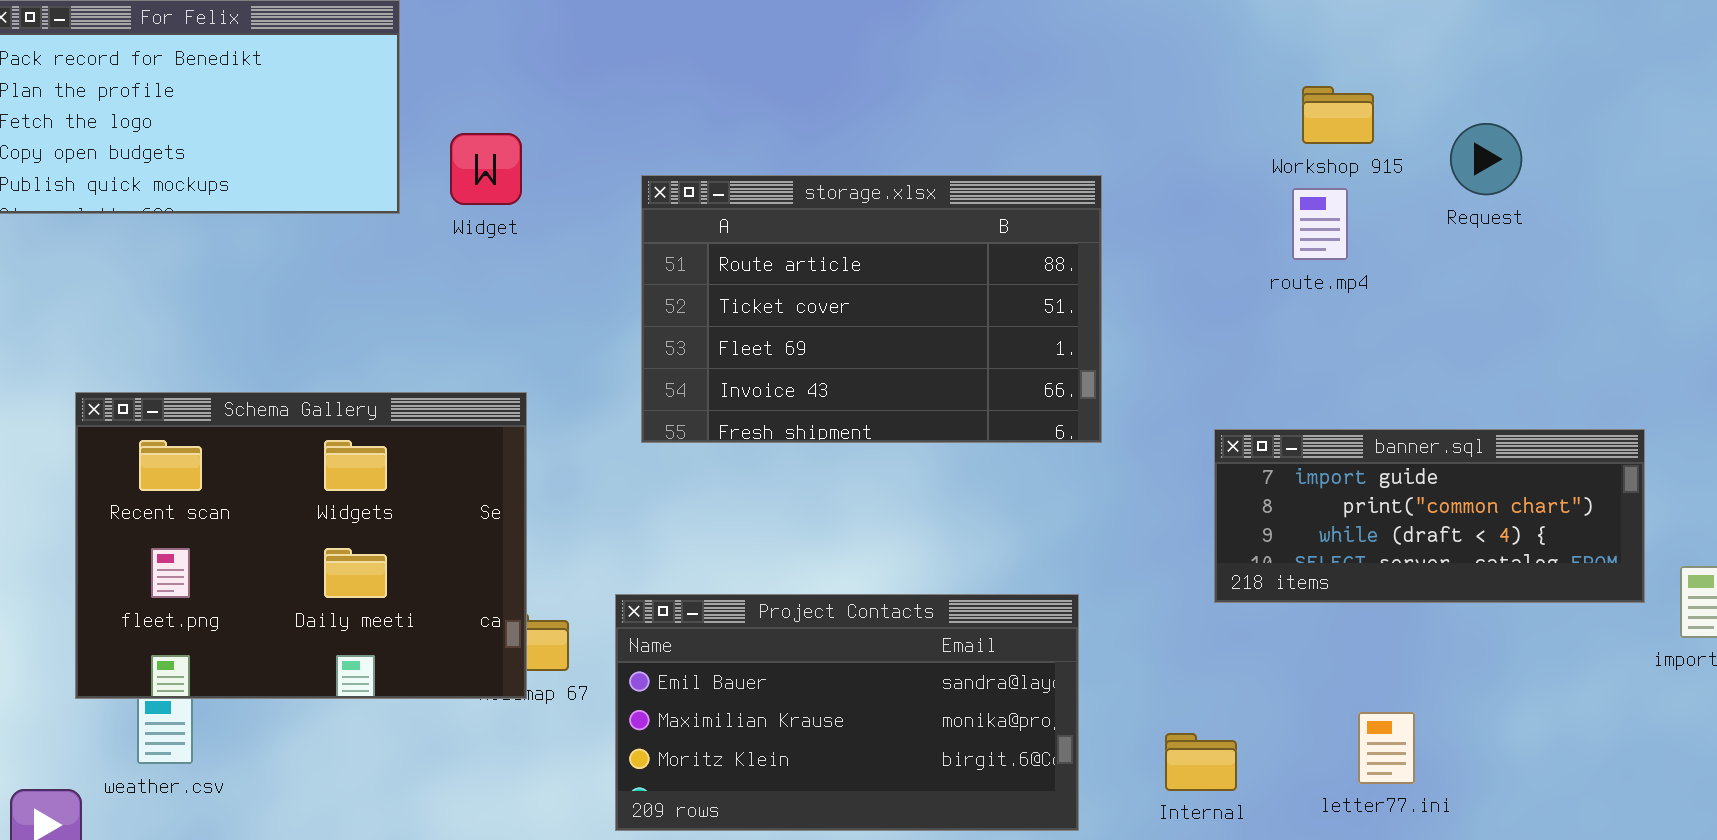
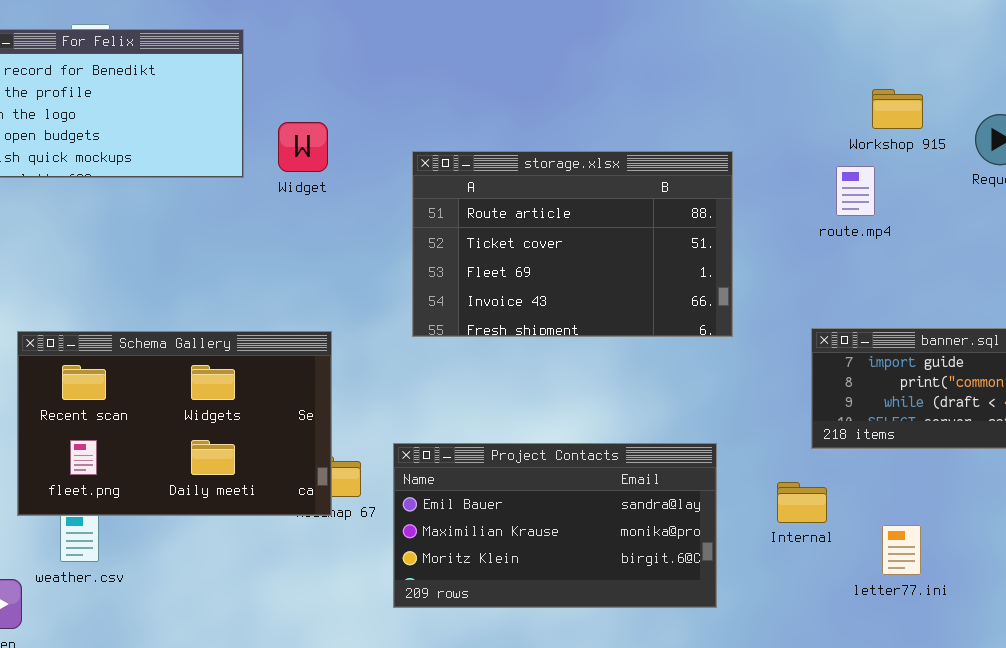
route.mp4: [1292,188,1348,260] -> [836,166,875,216], moved
Schema Gallery: [75,392,527,699] -> [17,331,332,516], resized
letter77.ini: [1358,712,1415,784] -> [882,525,921,575], moved
Internal: [1165,733,1237,791] -> [777,482,827,523], moved

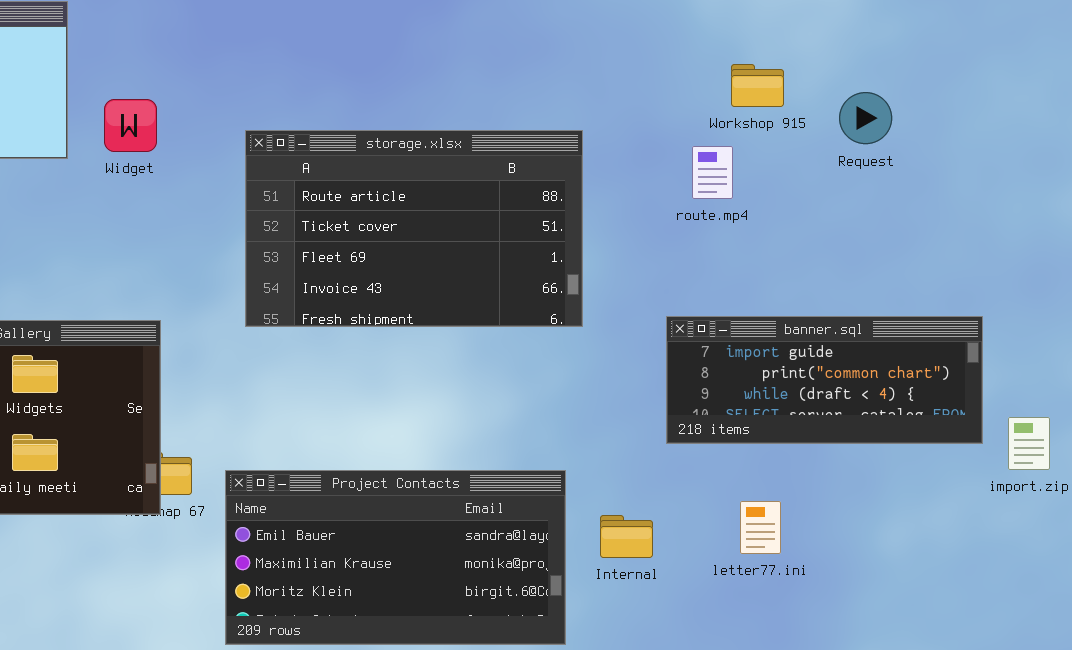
Project Contacts: [393,443,717,608] -> [225,470,566,645], moved
Internal: [777,482,827,523] -> [600,515,653,558], moved
letter77.ini: [882,525,921,575] -> [740,501,781,554], moved

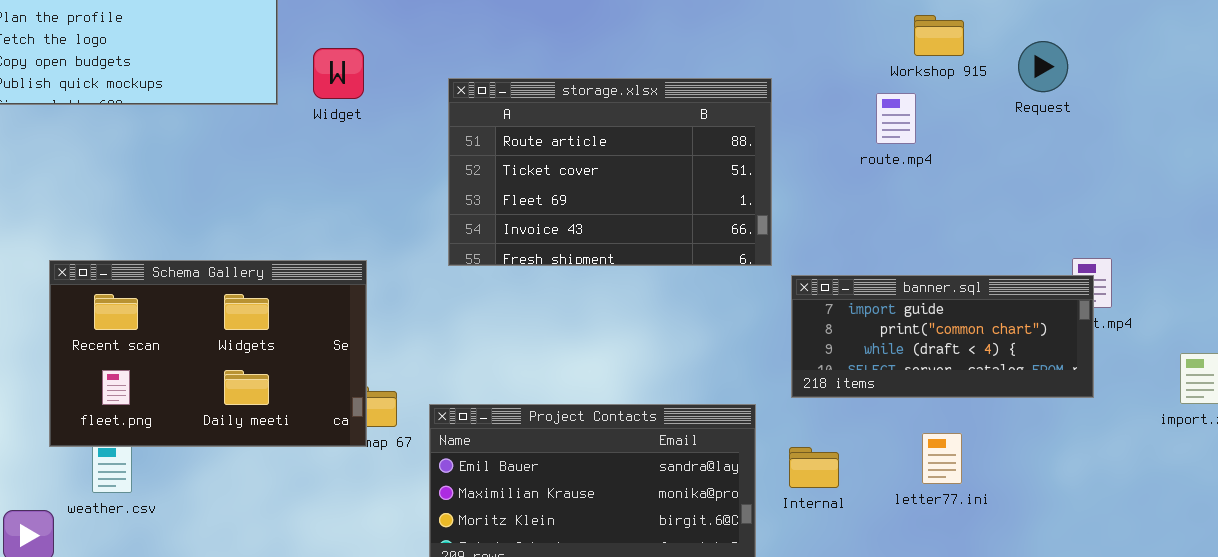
banner.sql: [666,316,983,444] -> [791,275,1094,398], moved

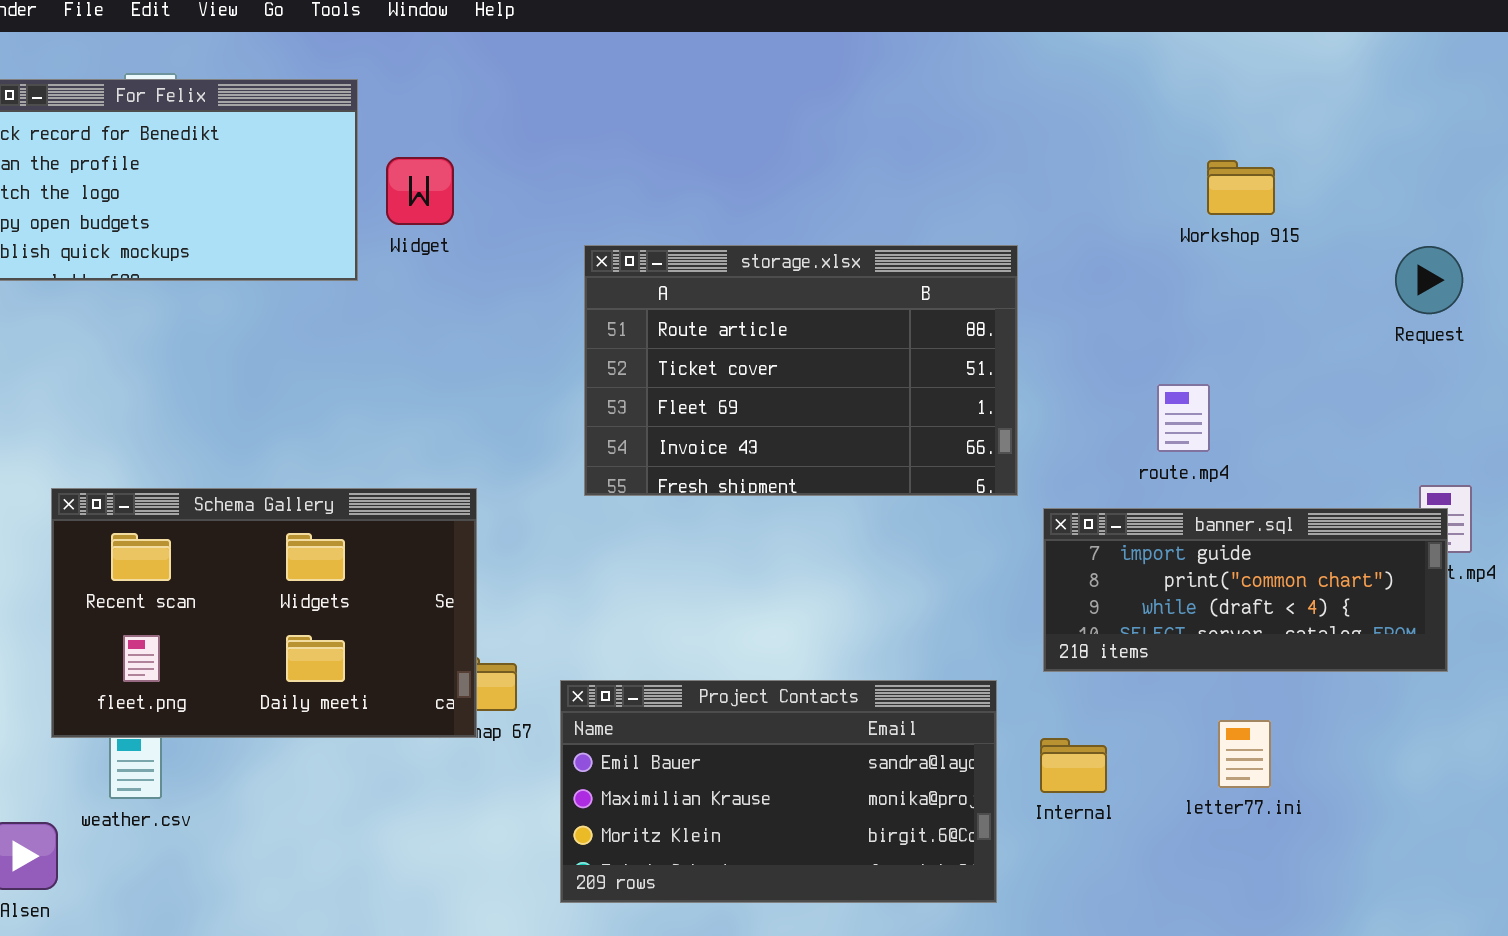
Request: [1018,41,1068,92] -> [1395,246,1463,314], moved
Widget: [313,48,364,99] -> [386,157,454,225], moved
route.mp4: [876,93,916,144] -> [1157,384,1210,452], moved

